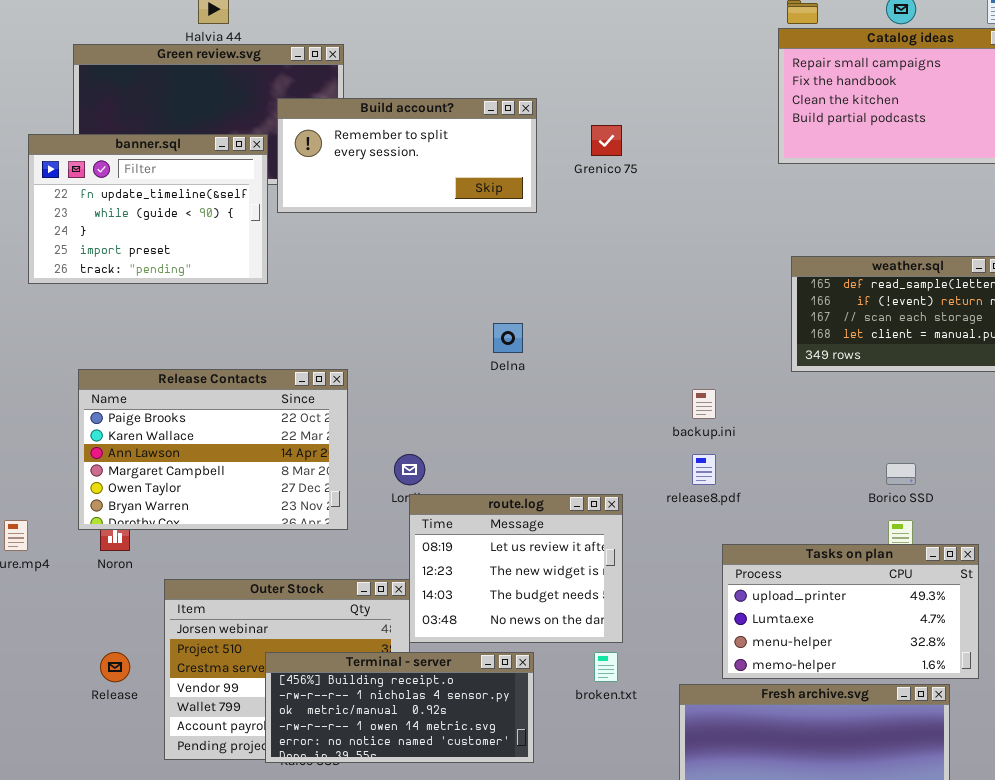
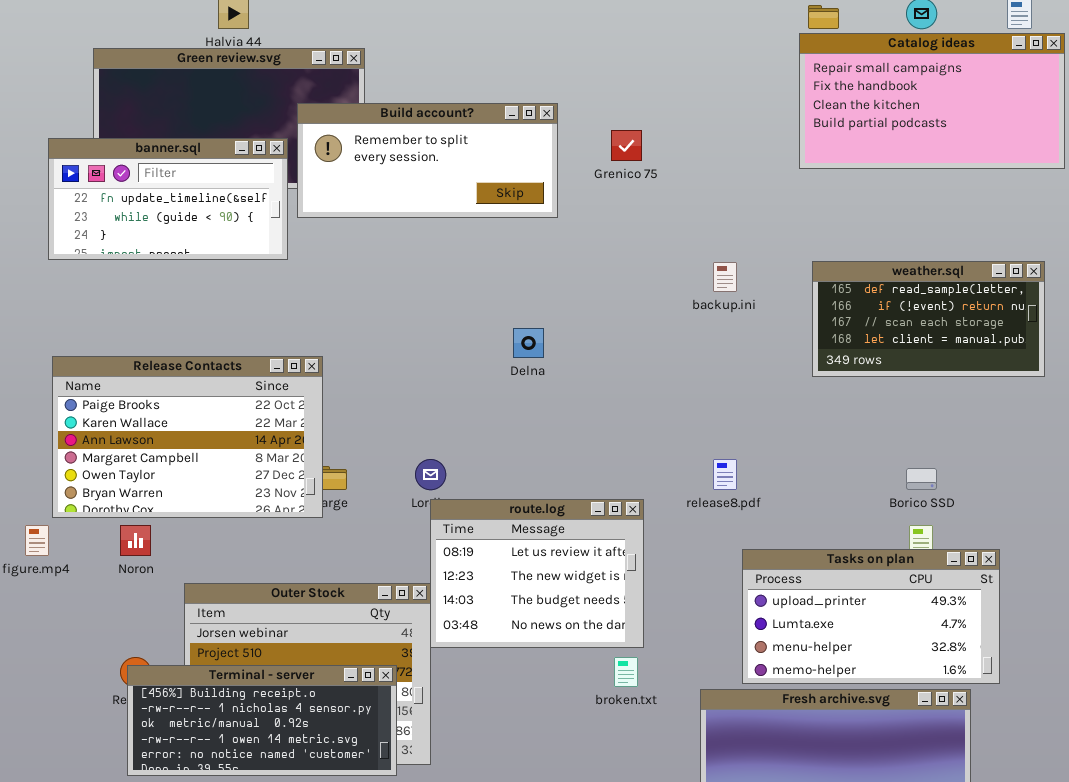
banner.sql: [28,134,268,284] -> [48,138,288,260], resized
Release Contacts: [78,369,348,530] -> [52,356,323,518], moved
backup.ini: [692,389,716,419] -> [713,262,737,292], moved
Terminal - server: [265,652,534,763] -> [127,665,397,776], moved

